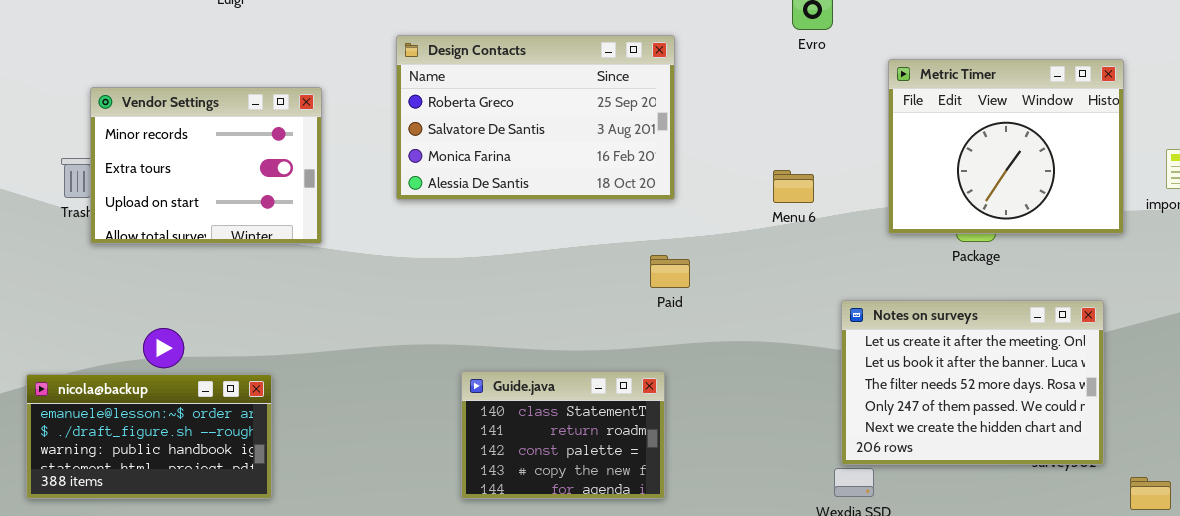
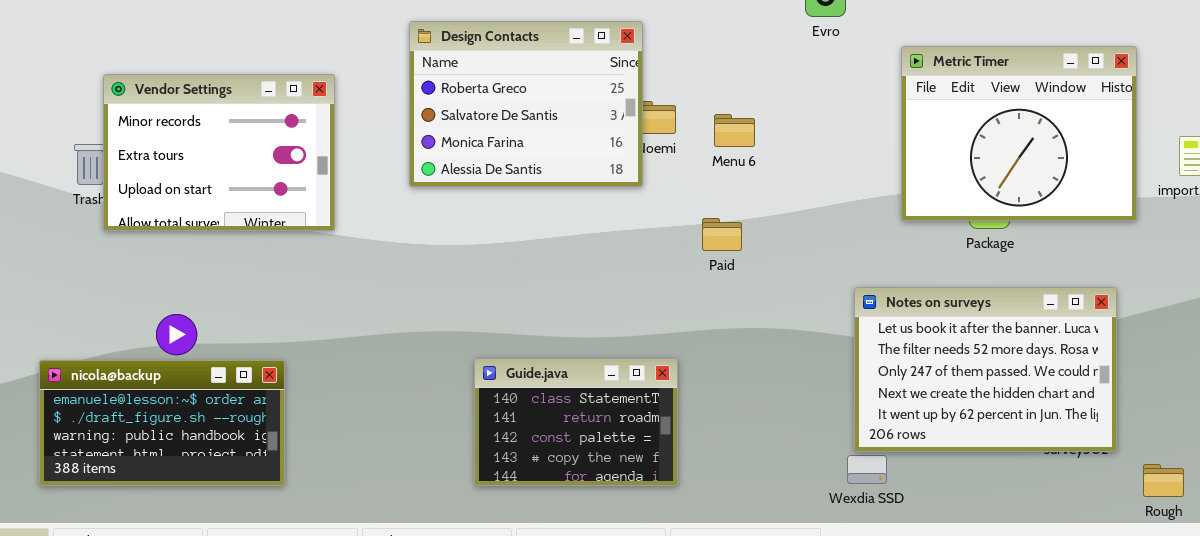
Design Contacts: [396,35,675,200] -> [409,21,643,187], resized
Menu 6: [773,170,814,203] -> [714,114,755,147], moved
Paid: [650,255,690,288] -> [702,218,742,251], moved
Notes on surveys: [841,300,1104,465] -> [854,287,1117,452], scrolled down 1 row

